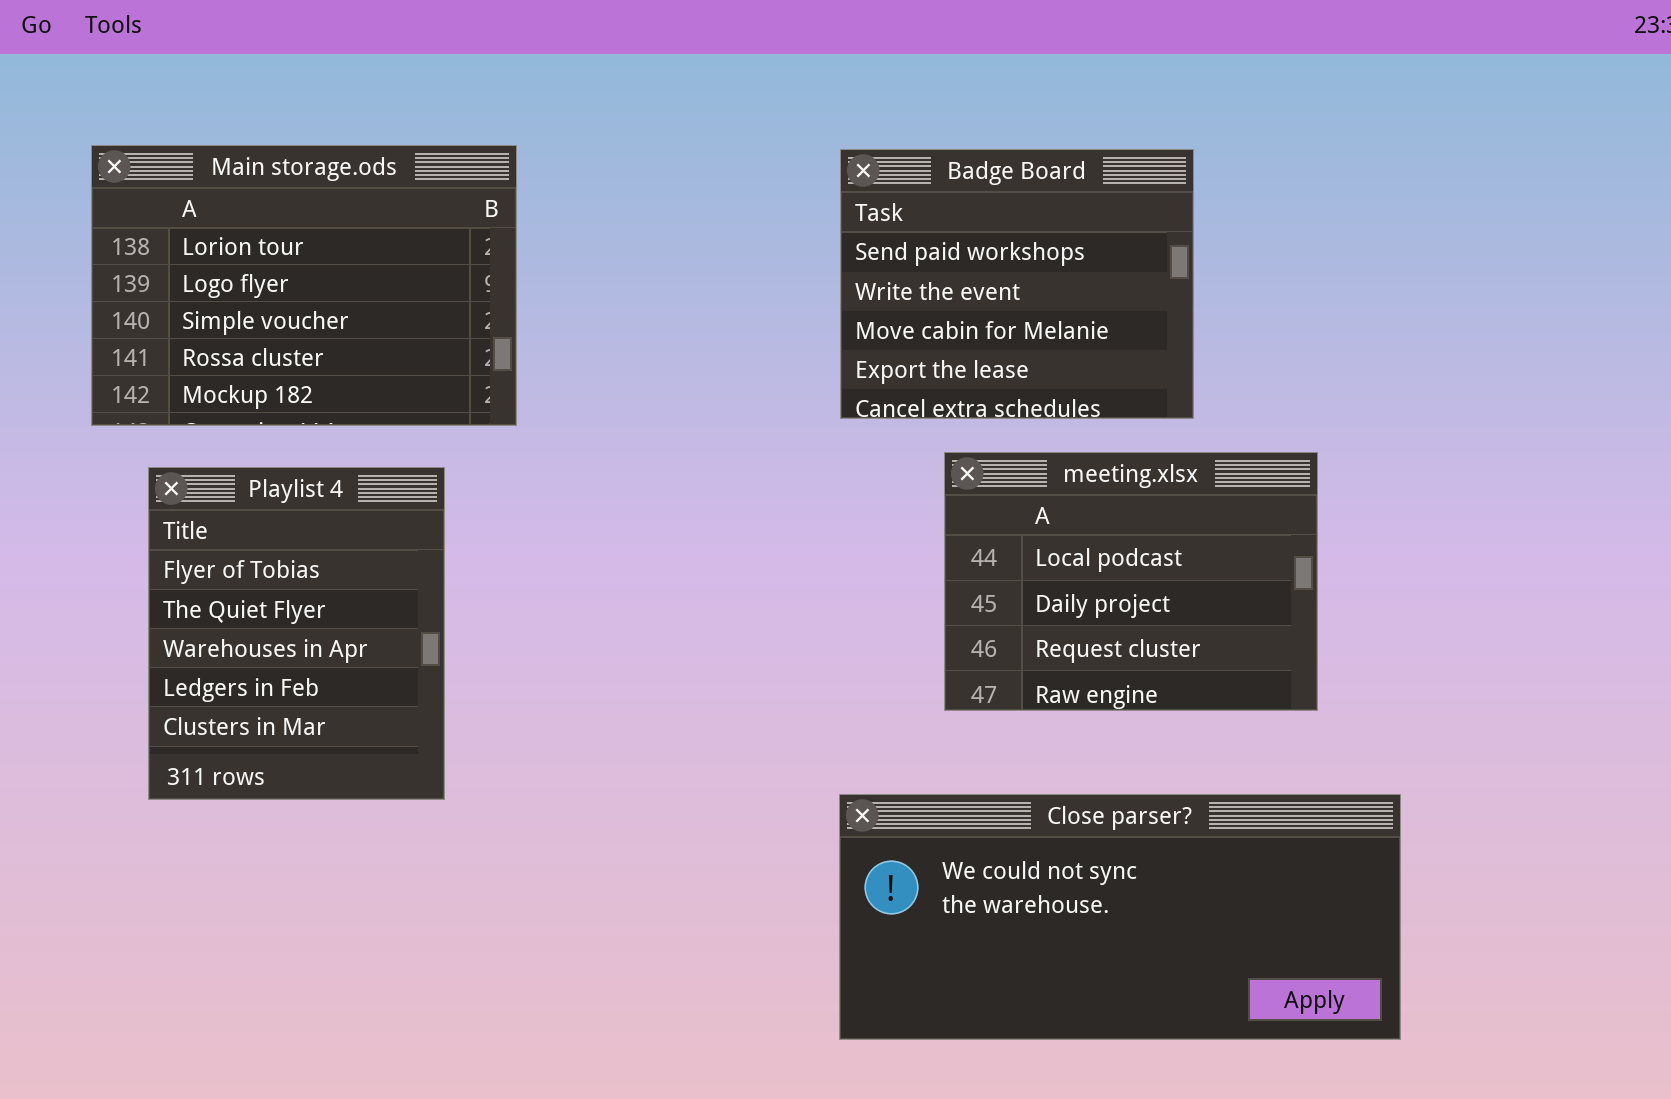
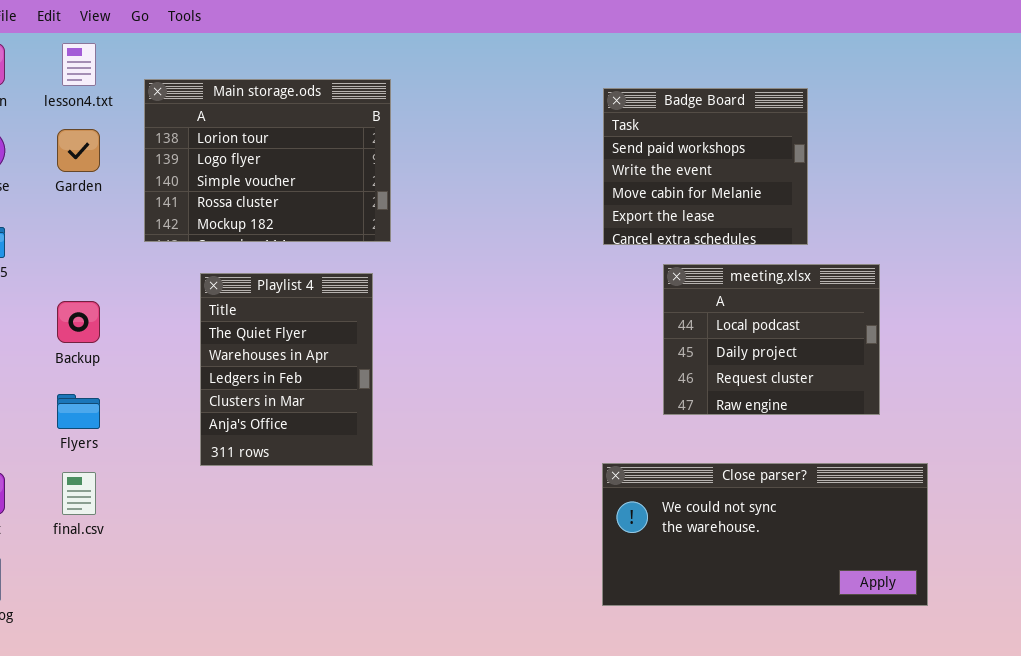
Main storage.ods: [91,145,517,426] -> [144,79,391,242], moved
Playlist 4: [148,467,445,800] -> [200,273,373,466], scrolled down 1 row

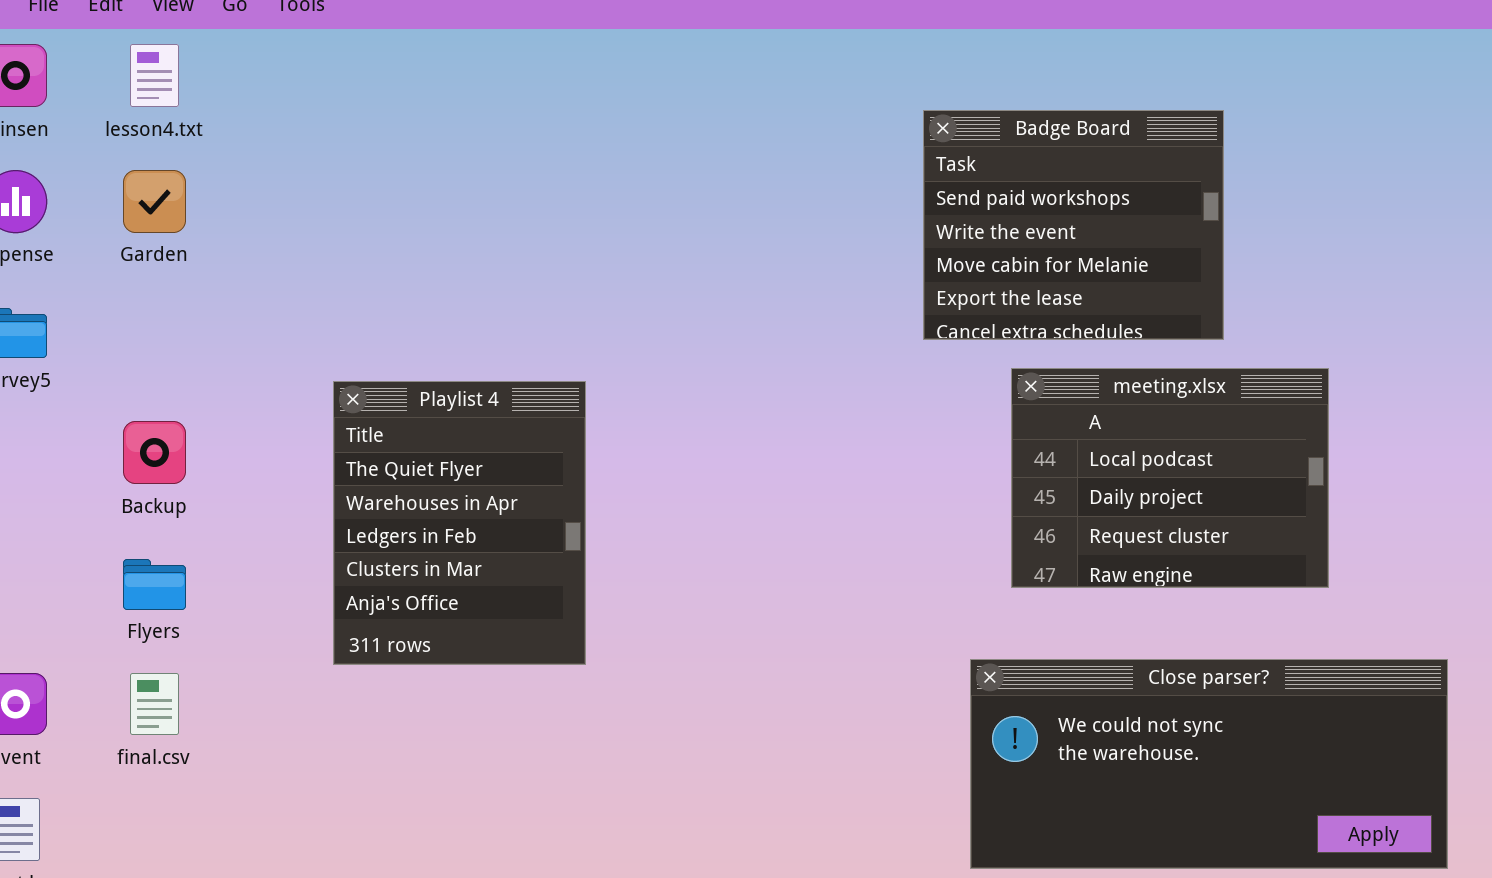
Main storage.ods: [144,79,391,242] -> none, closed
Close parser?: [602,463,928,606] -> [970,659,1448,869], moved

